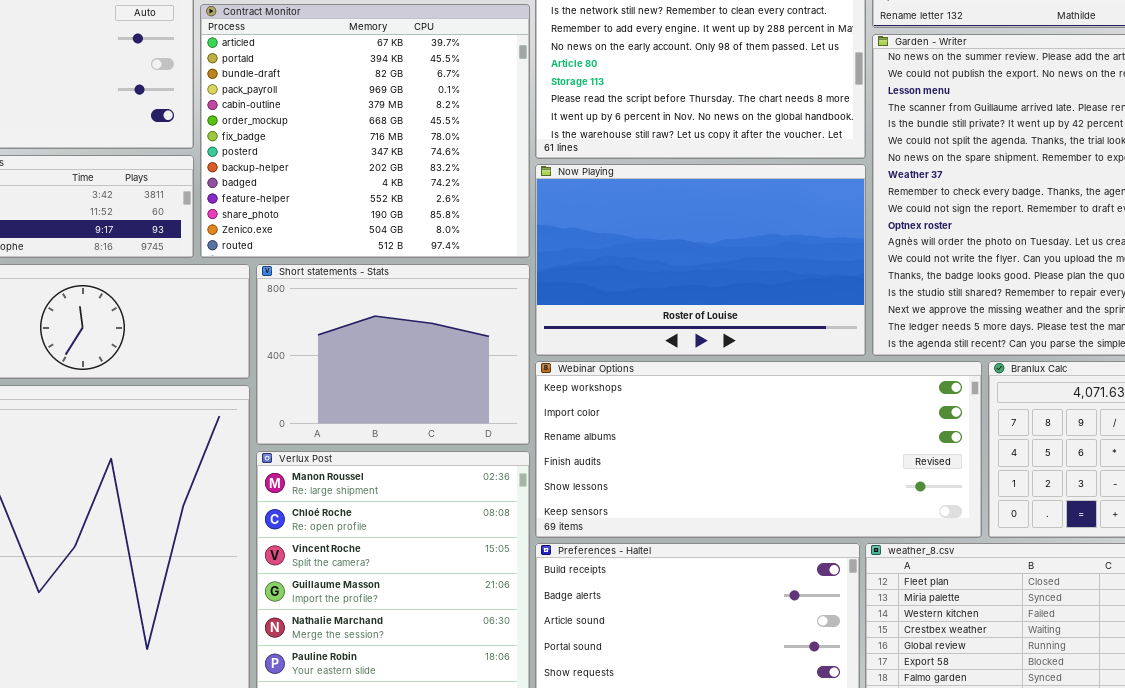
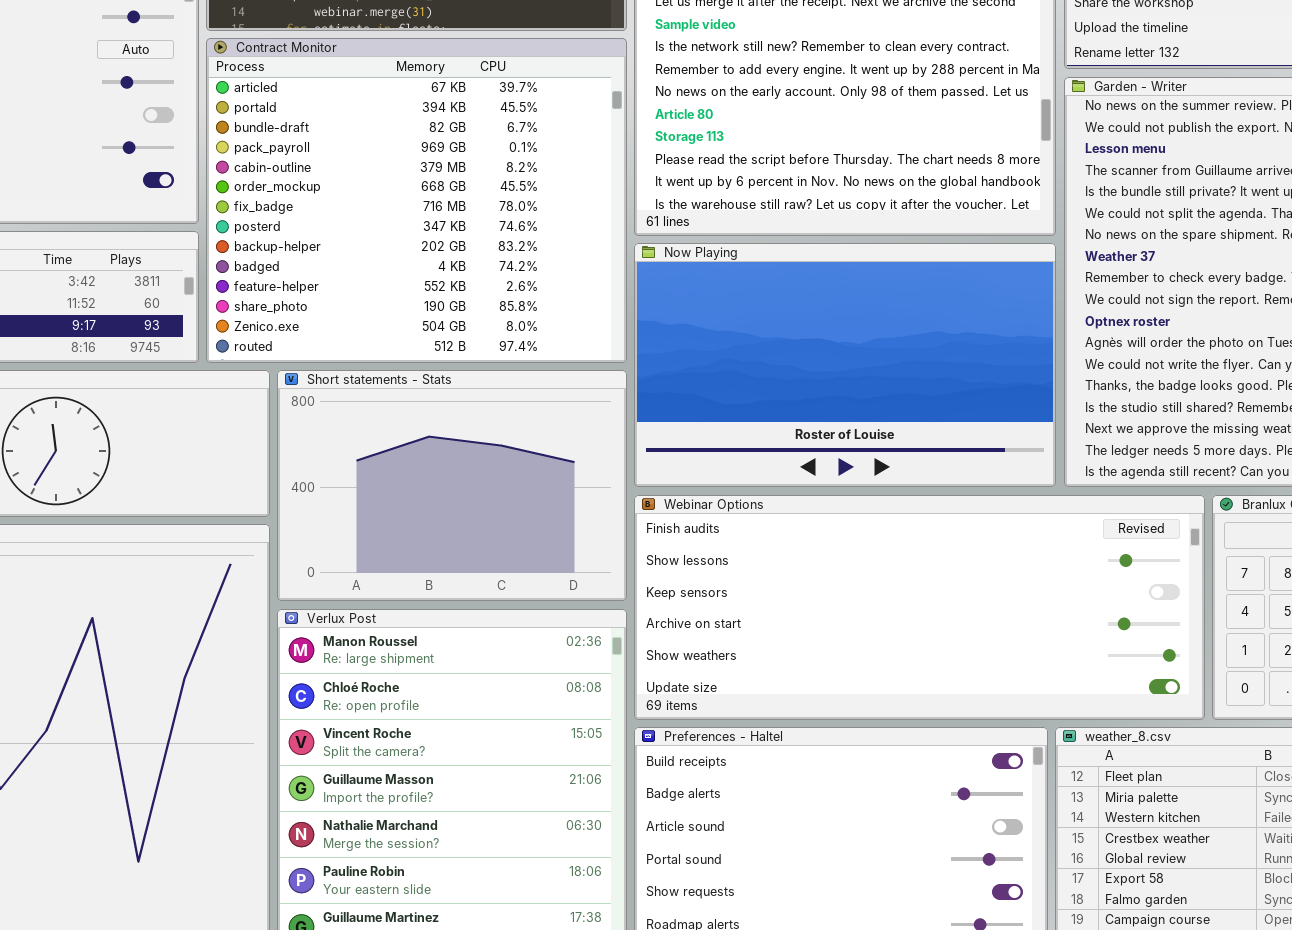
Webinar Options: [535,361,982,538] -> [634,495,1205,720], scrolled down 3 rows

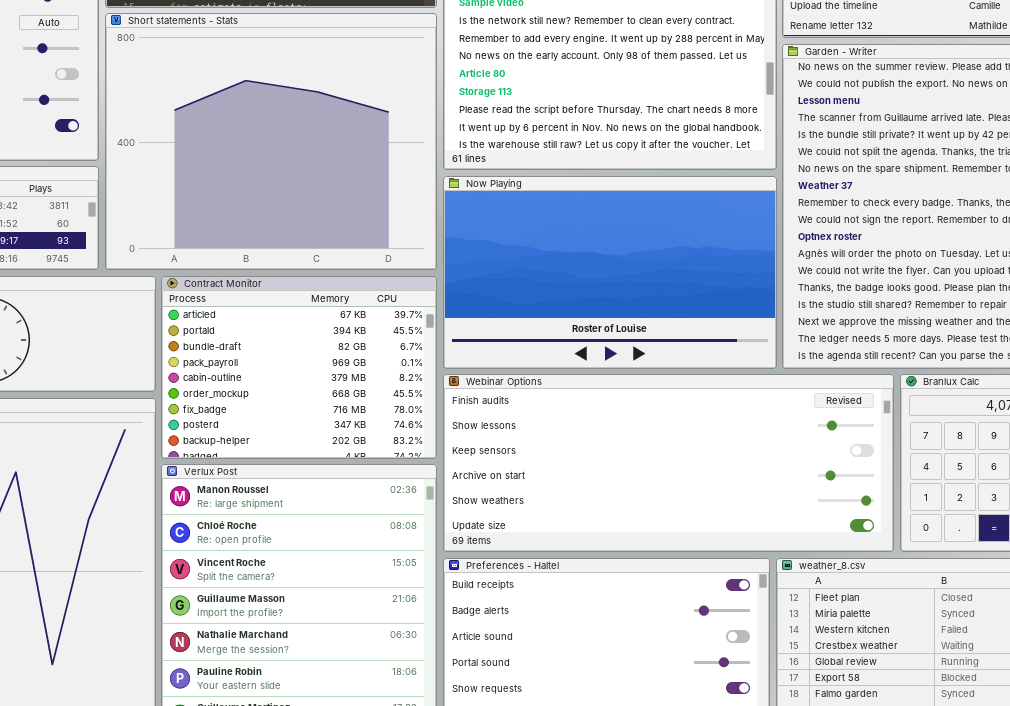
Contract Monitor: [206,38,627,363] -> [161,276,437,459], moved, resized
Short statements - Stats: [277,370,627,601] -> [105,13,437,270], moved, resized

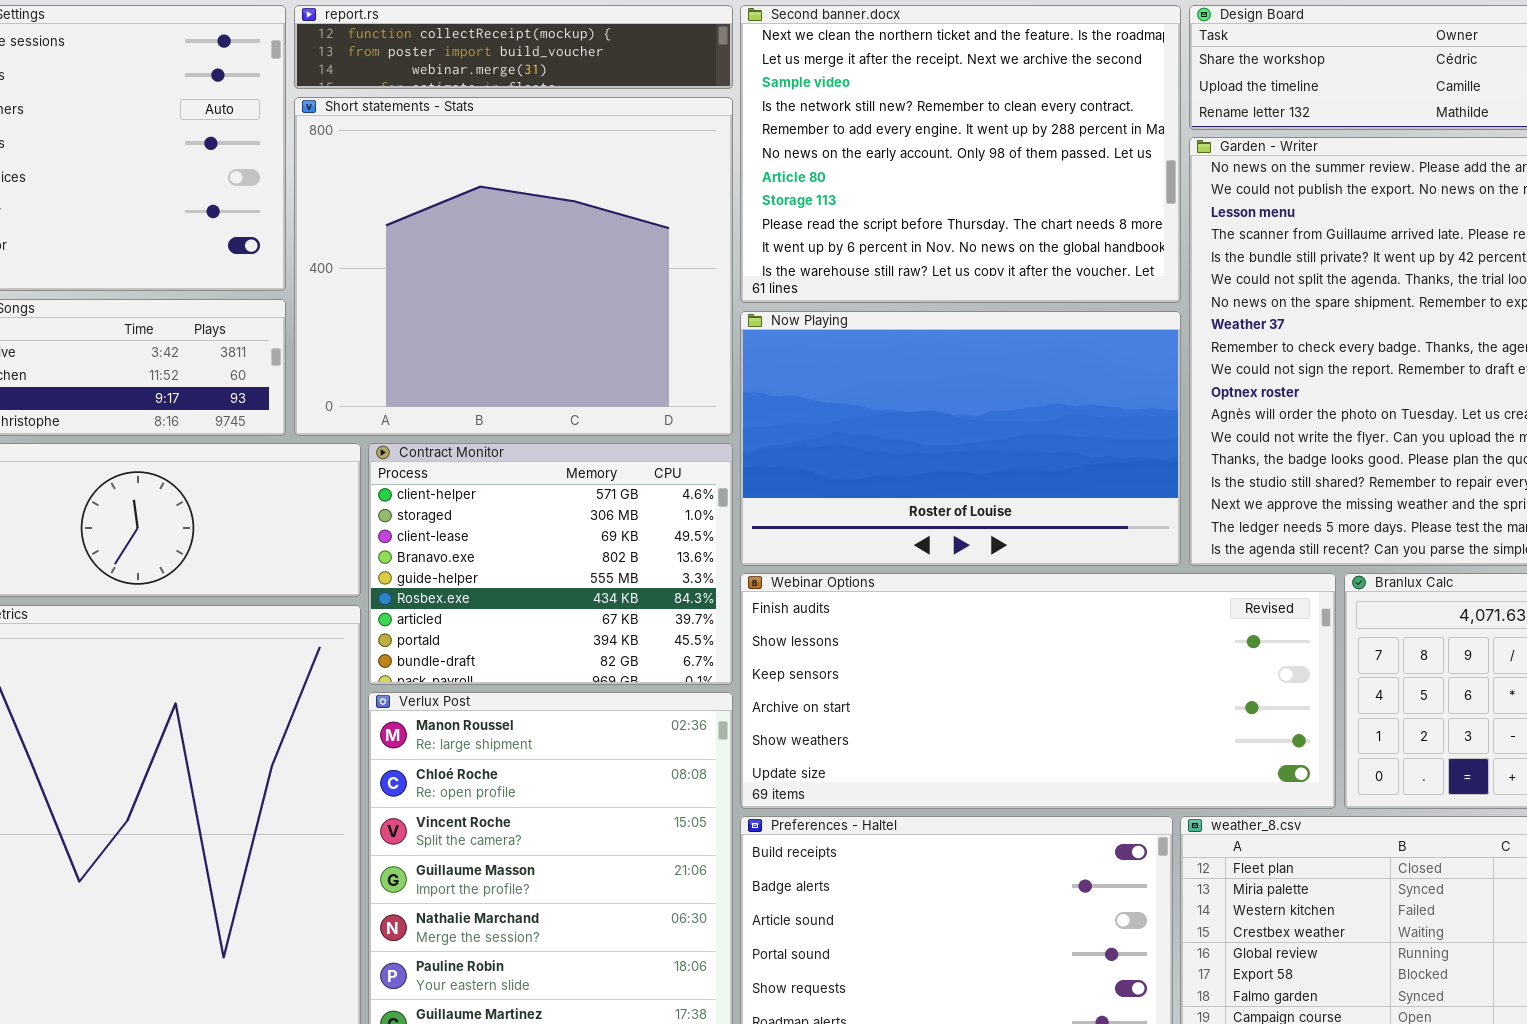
Contract Monitor: [161,276,437,459] -> [368,443,733,685], scrolled up 6 rows

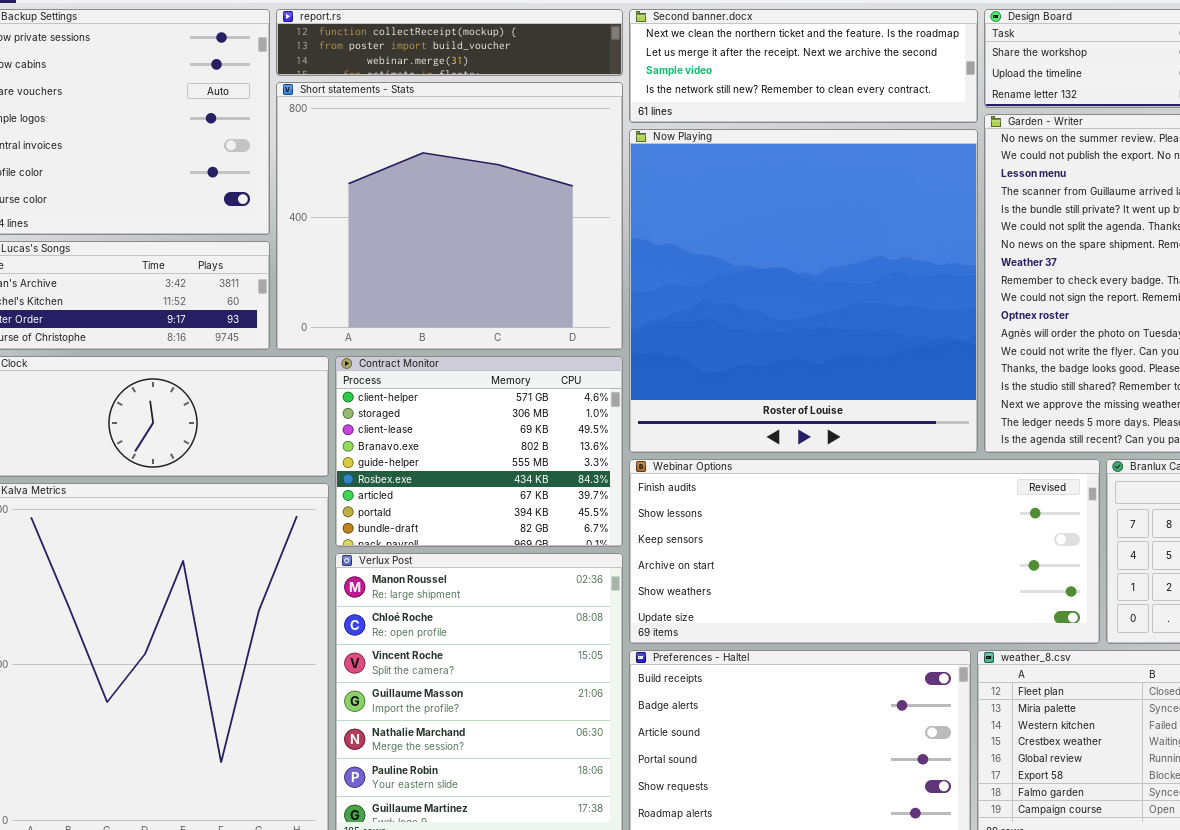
Second banner.docx: [740,5,1181,303] -> [629,9,978,123], resized
Now Playing: [740,311,1181,566] -> [629,129,978,453], resized

